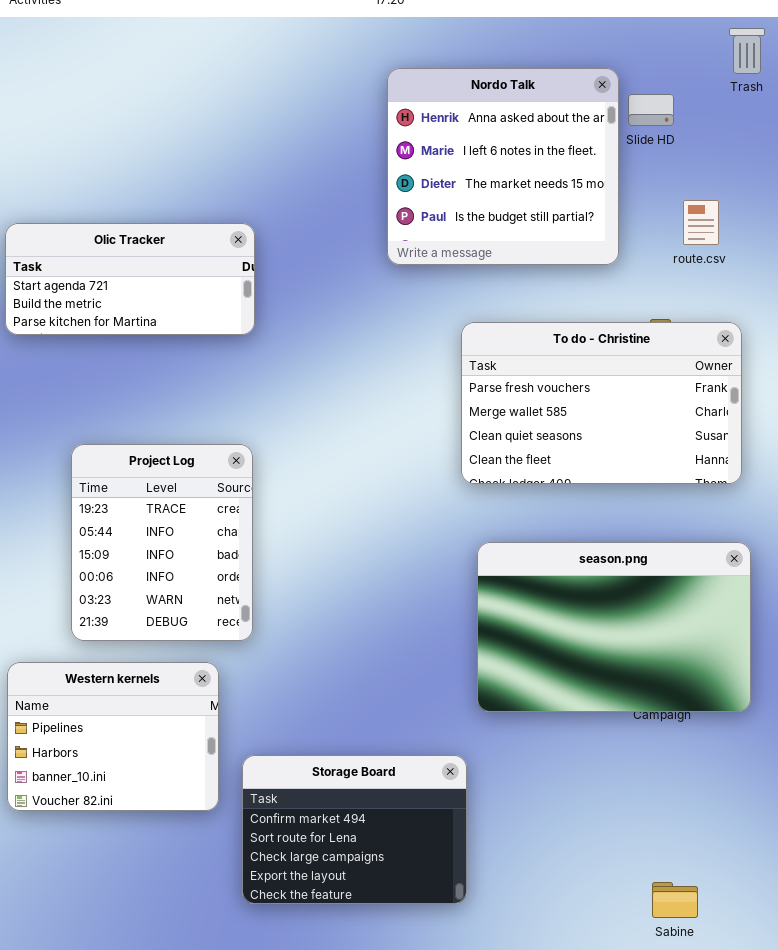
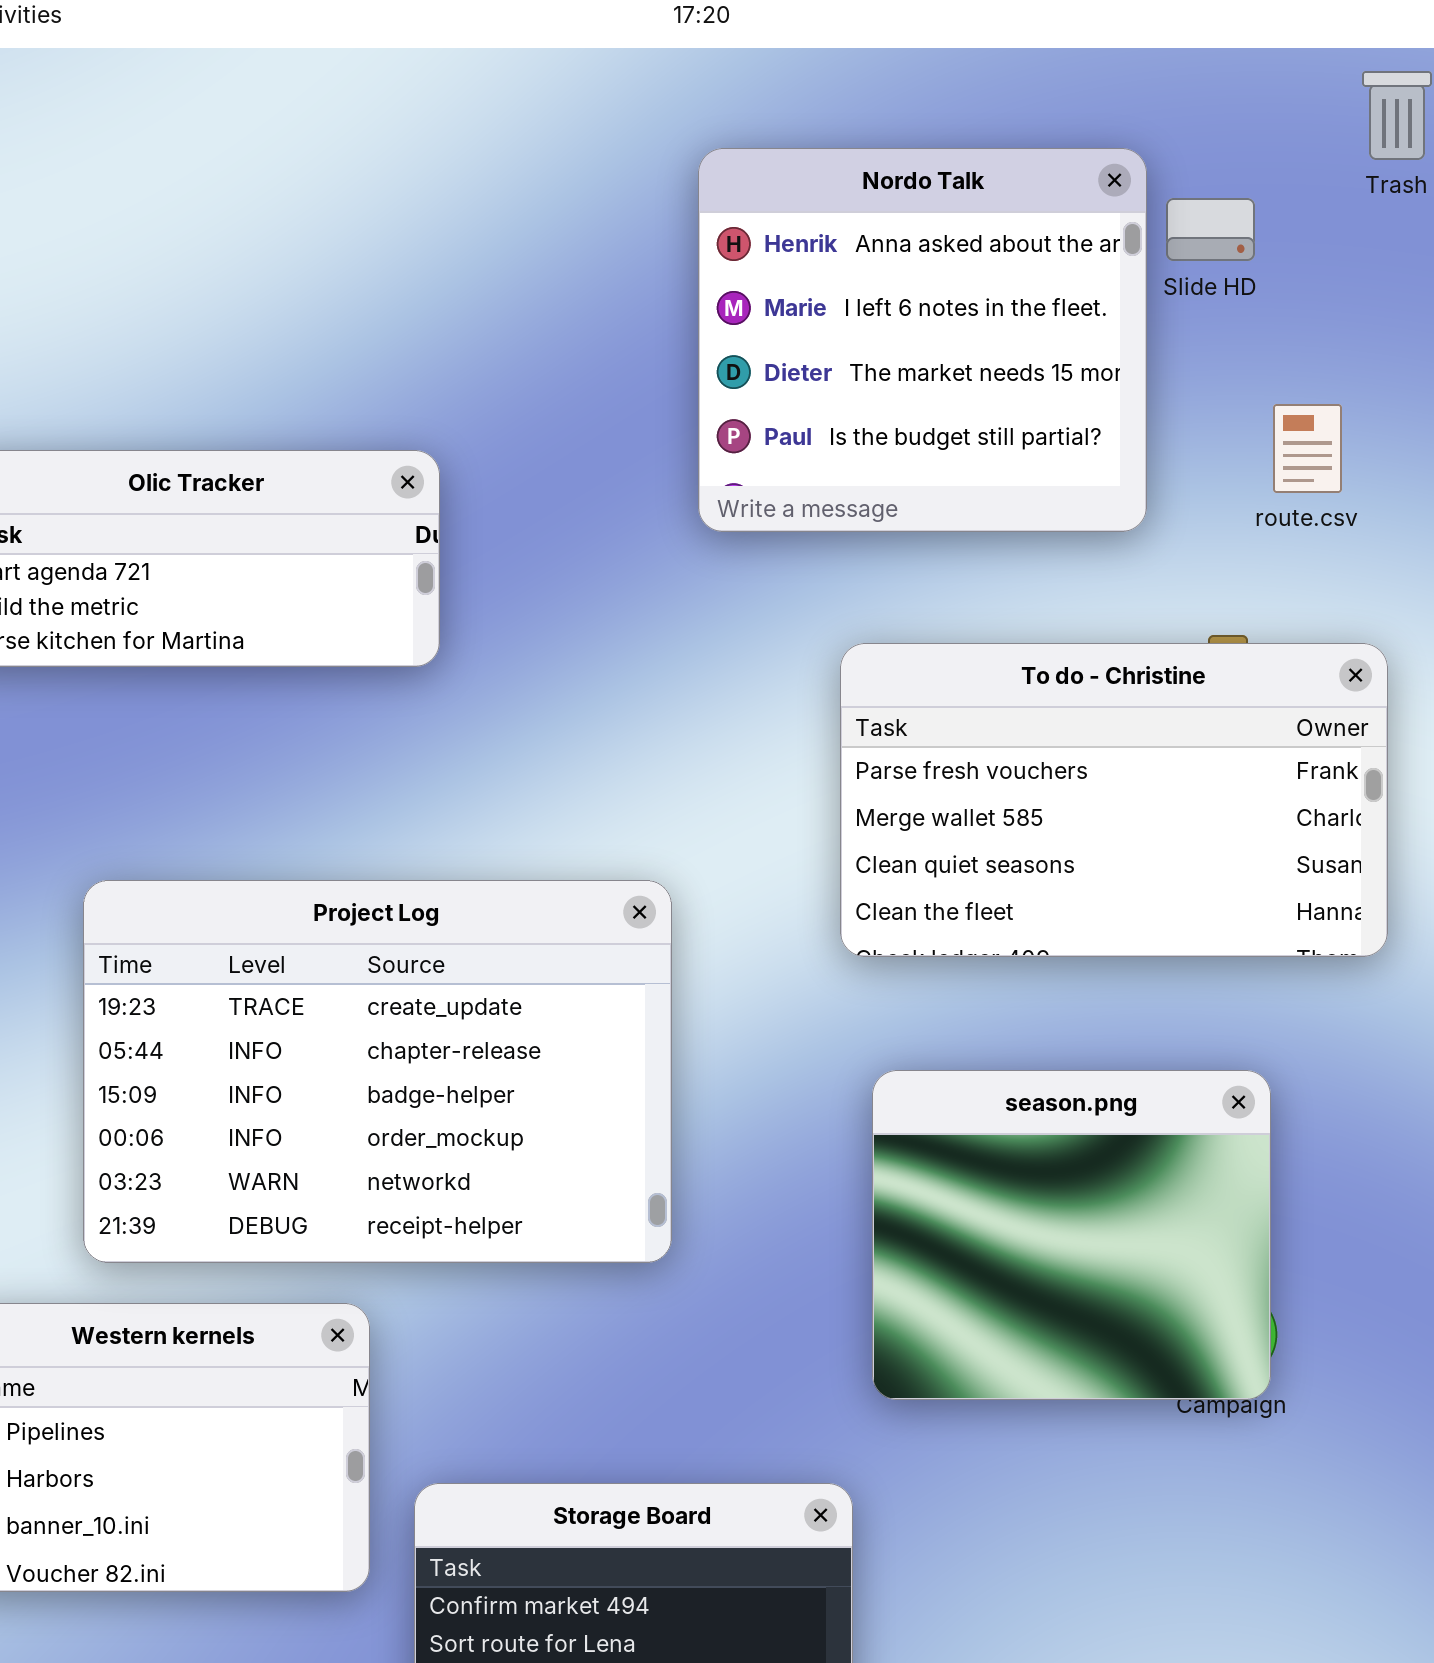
Project Log: [71,444,253,641] -> [83,880,672,1263], resized
season.png: [477,542,751,712] -> [872,1070,1271,1400], resized

